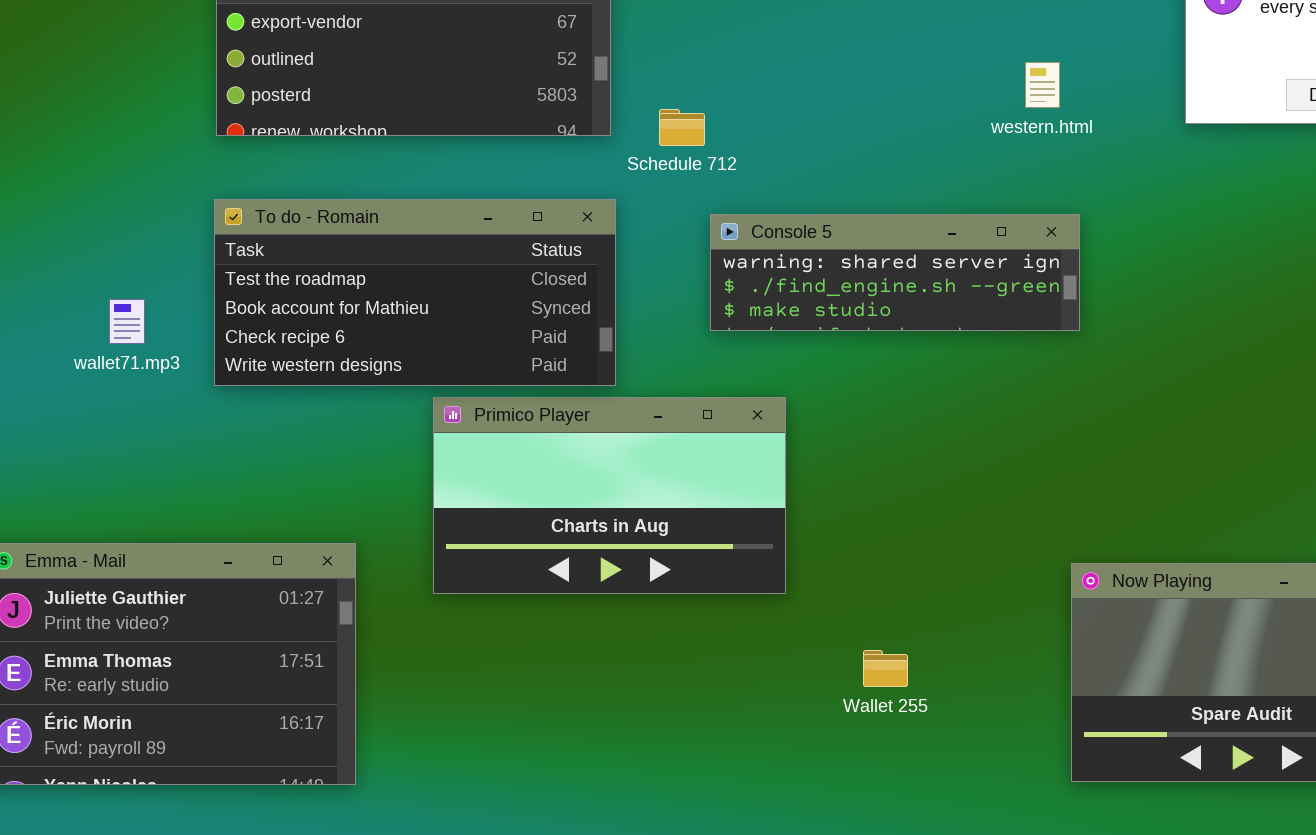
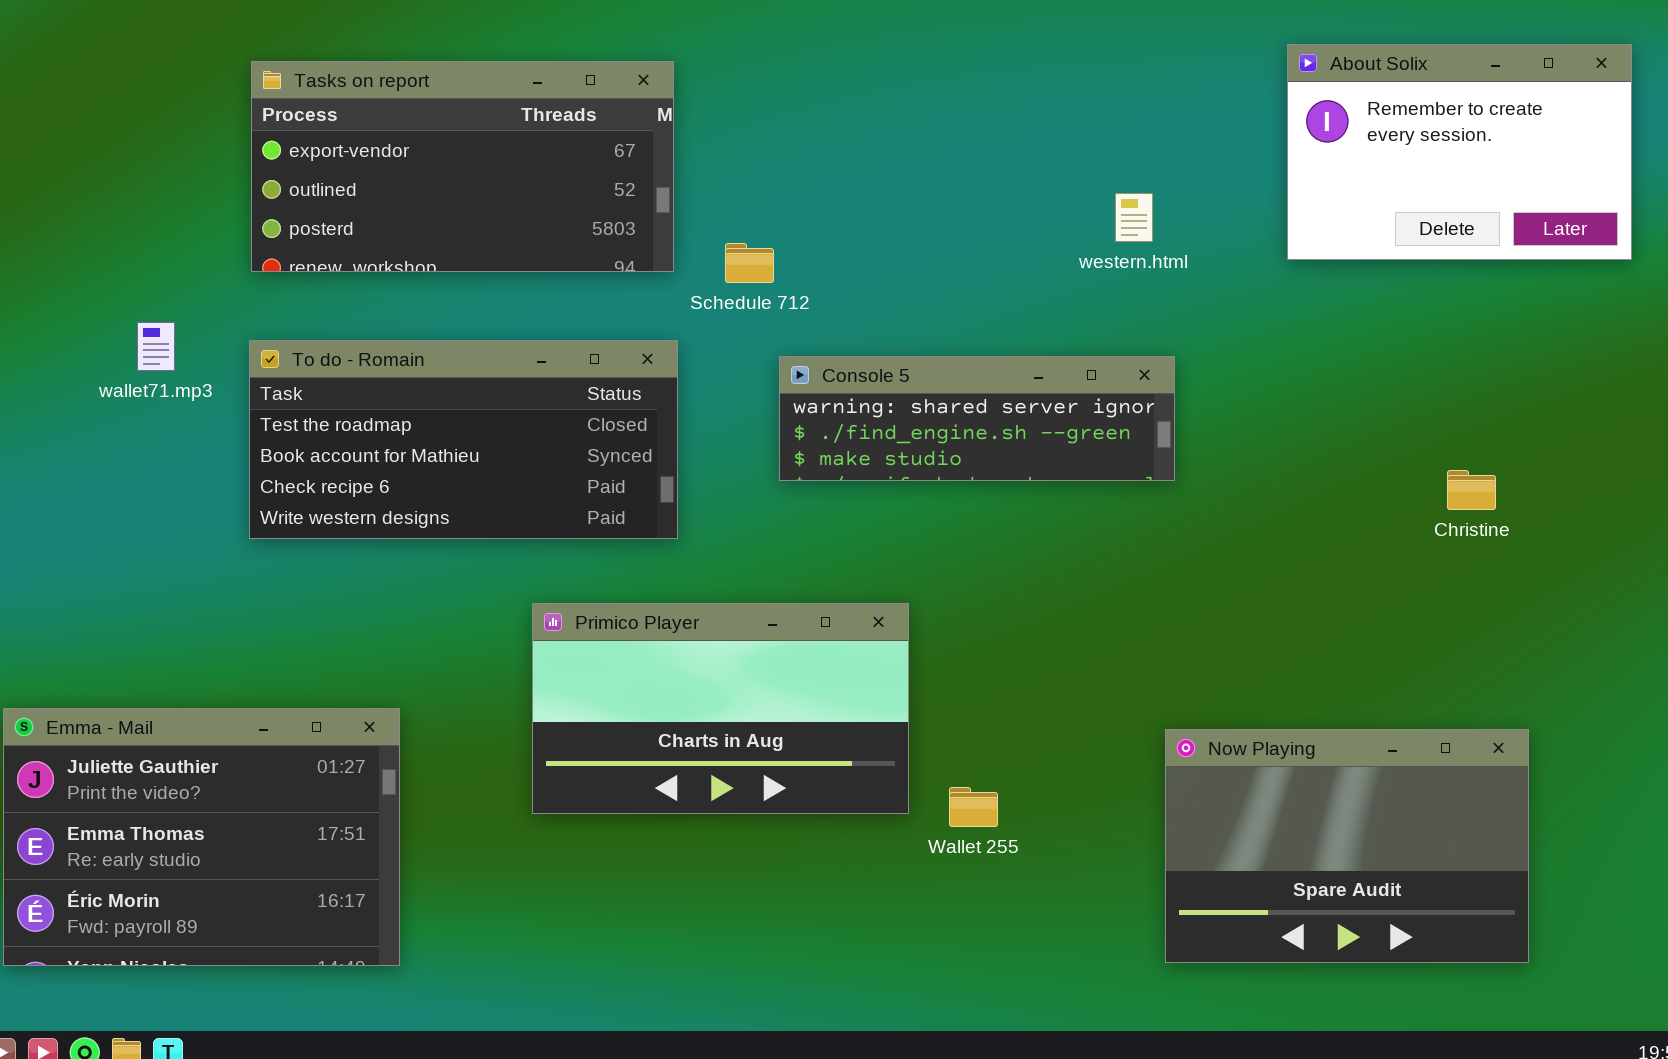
wallet71.mp3: [109,299,145,344] -> [137,322,175,371], moved
Primico Player: [433,397,786,594] -> [532,603,909,814], moved
Wallet 255: [863,650,908,687] -> [949,787,998,827], moved

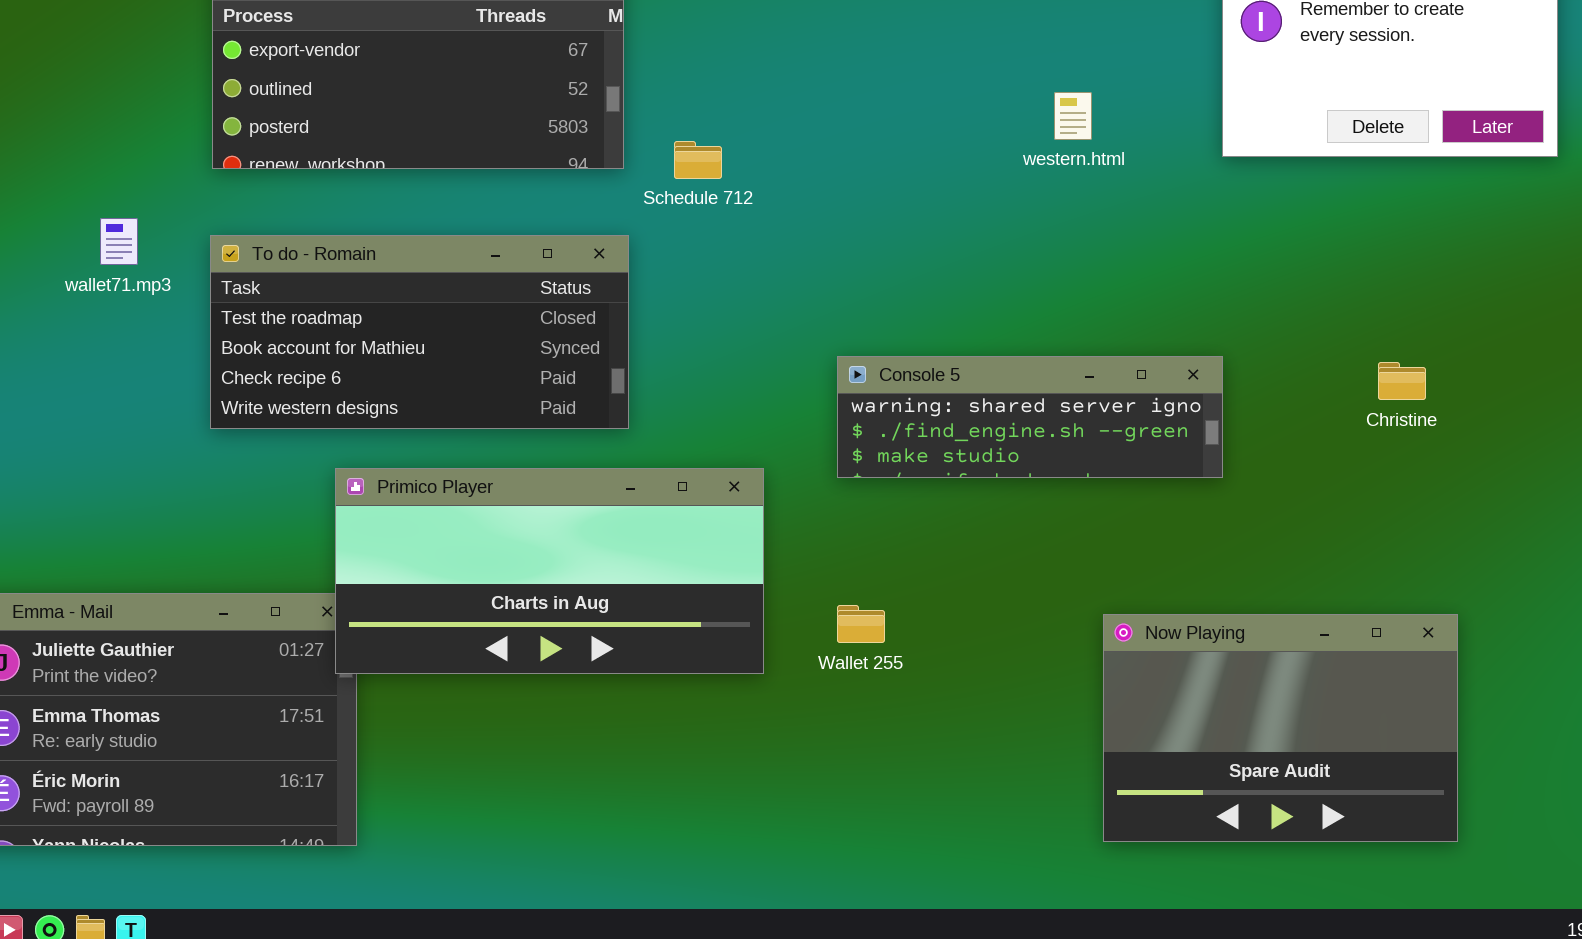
Console 5: [779,356,1175,481] -> [837,356,1223,478], moved
Primico Player: [532,603,909,814] -> [335,468,764,674], moved, resized
Wallet 255: [949,787,998,827] -> [837,605,885,643], moved

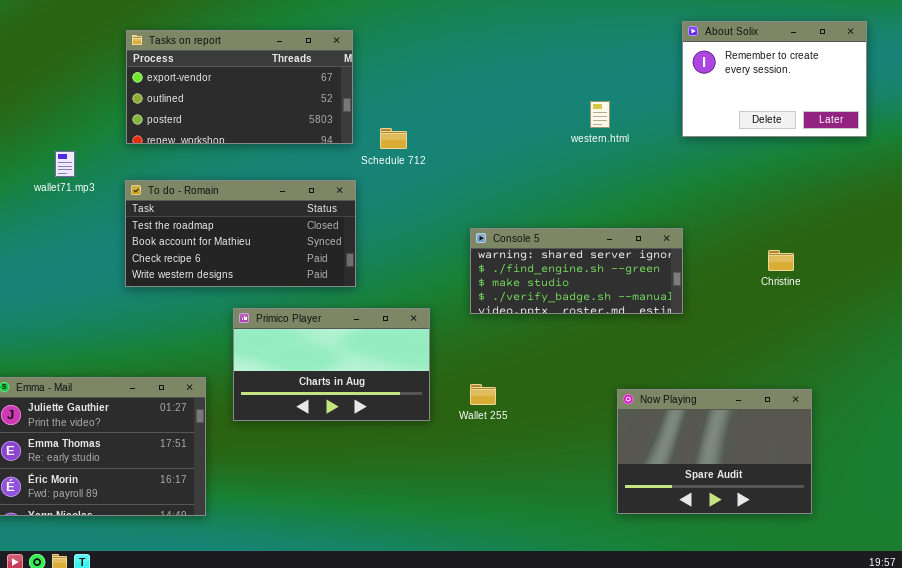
wallet71.mp3: [100,218,138,265] -> [55,151,75,177], moved
Console 5: [837,356,1223,478] -> [470,228,683,314], resized
Primico Player: [335,468,764,674] -> [233,308,430,421], resized

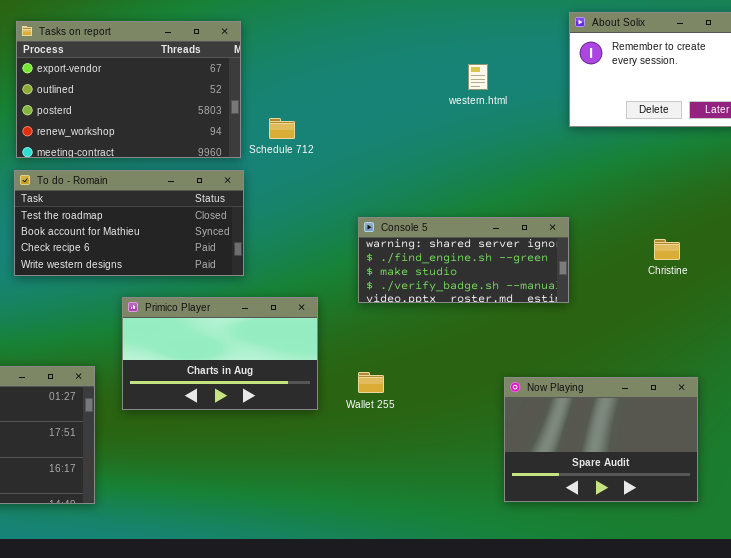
Tasks on report: [126,30,353,144] -> [16,21,241,158], resized
western.html: [590,101,610,128] -> [468,64,488,90], moved

